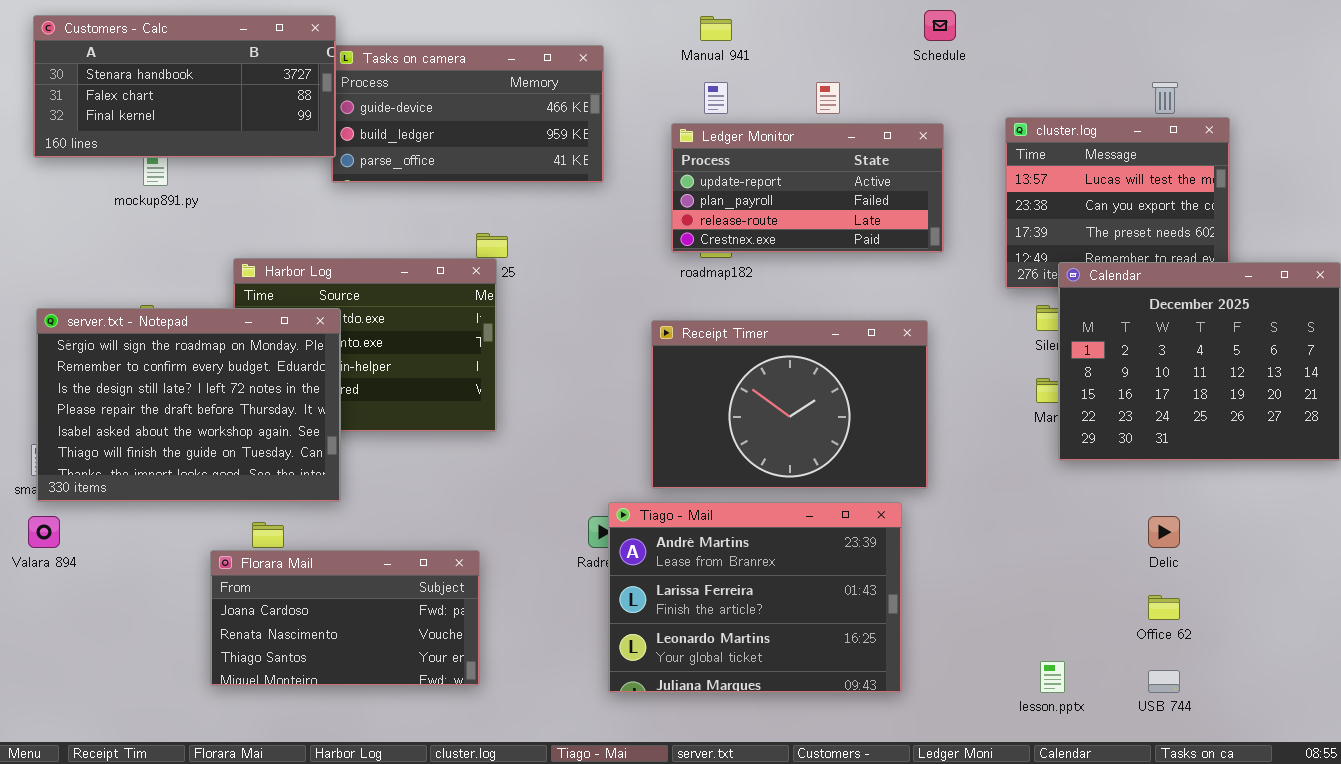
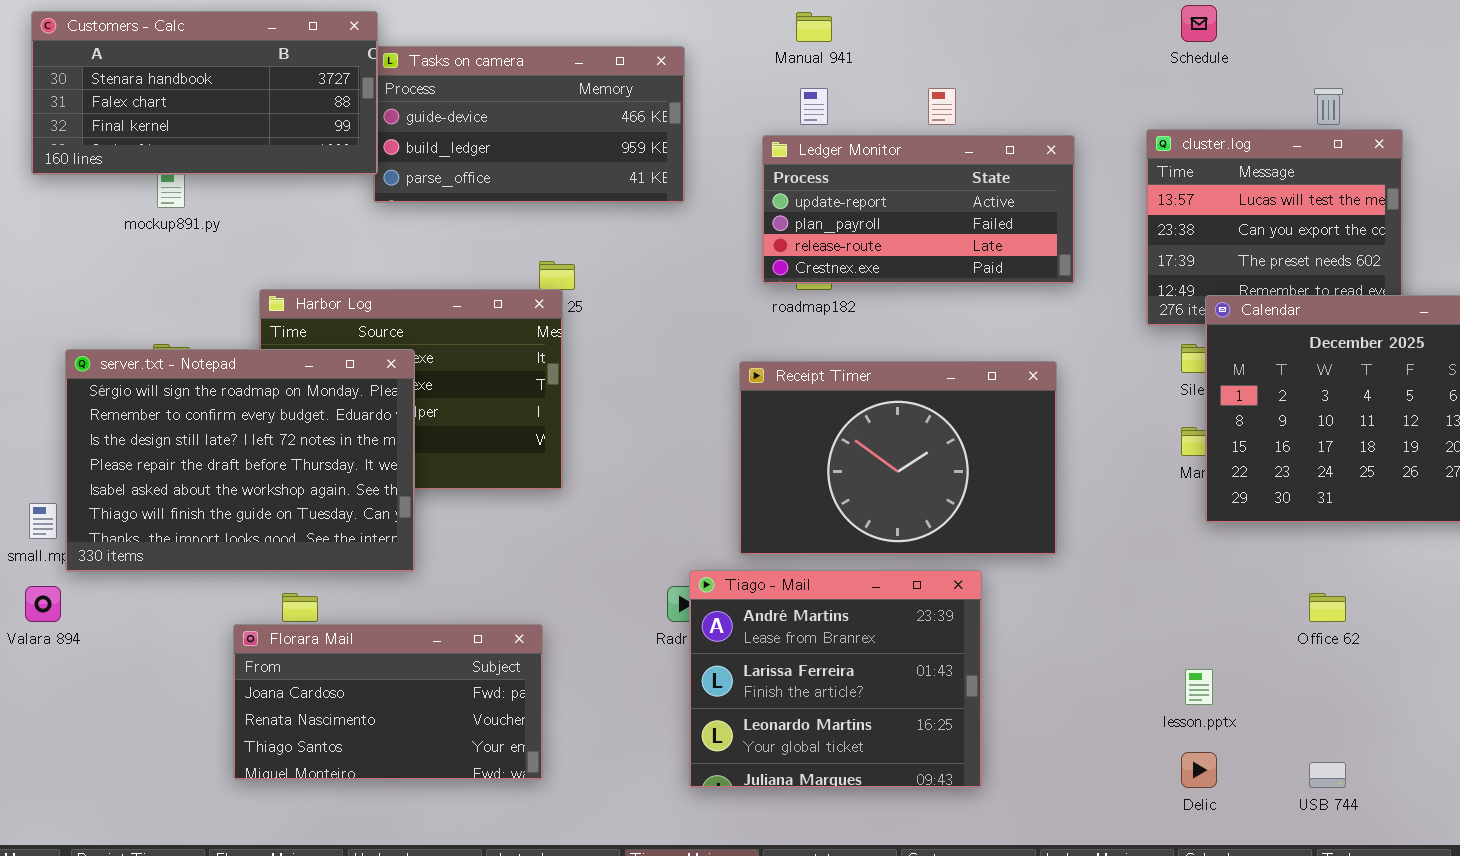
Schedule: [924,10,956,41] -> [1181,5,1217,42], moved
server.txt - Notepad: [36,308,341,502] -> [65,349,415,572], moved
Tiago - Mail: [608,502,902,693] -> [689,570,982,788], resized
Delic: [1148,516,1180,548] -> [1181,752,1217,788], moved
Office 62: [1148,595,1180,620] -> [1309,593,1346,622], moved
lesson.pptx: [1040,661,1065,693] -> [1185,669,1213,705], moved

